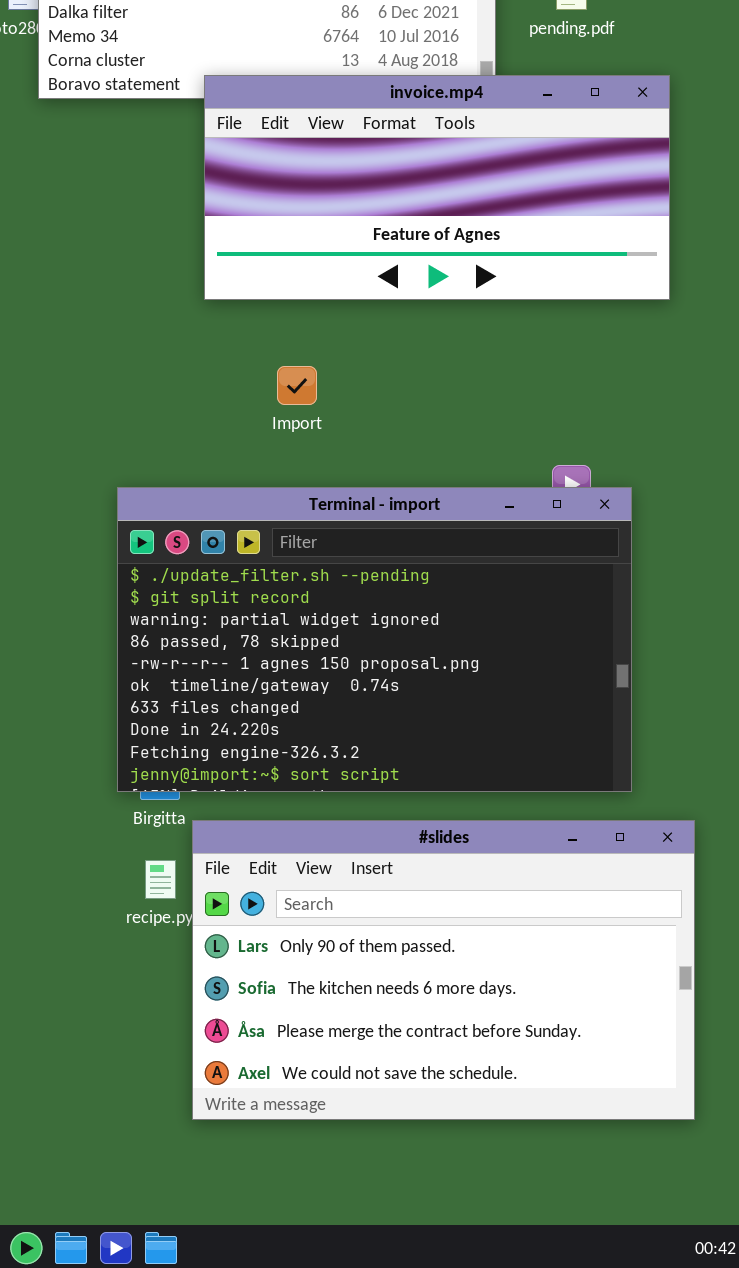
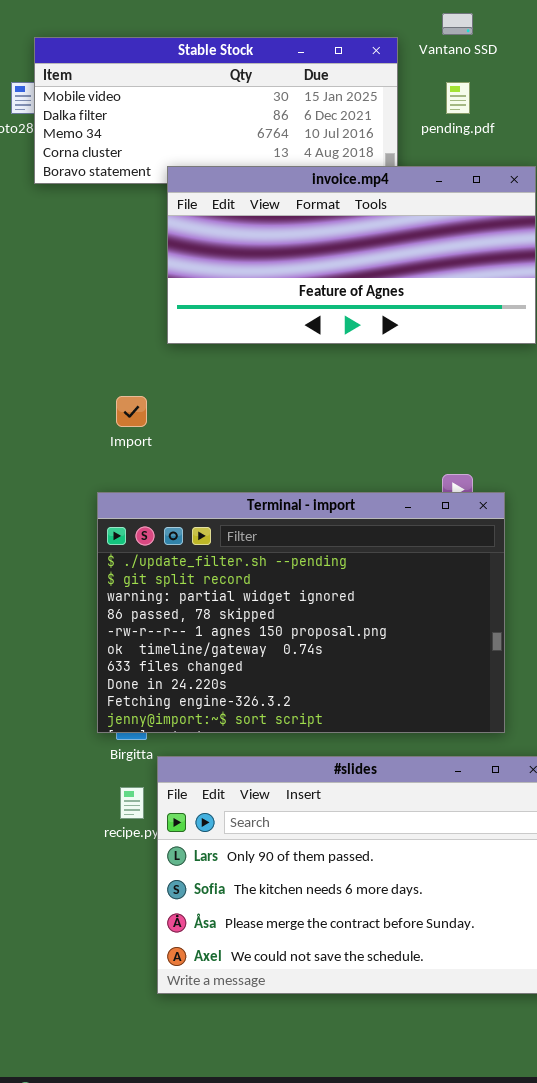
Import: [277,366,317,405] -> [116,396,147,427], moved

